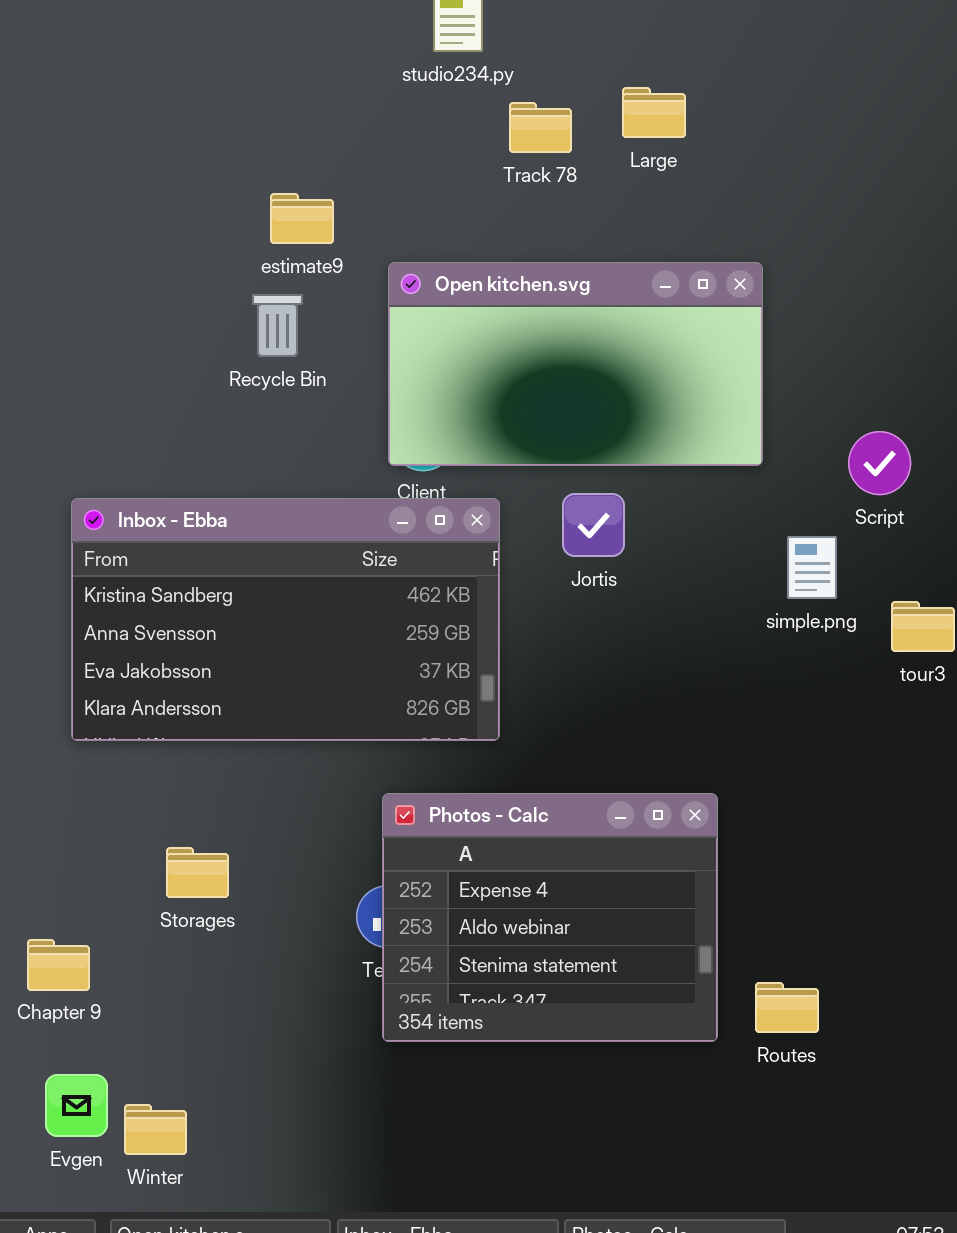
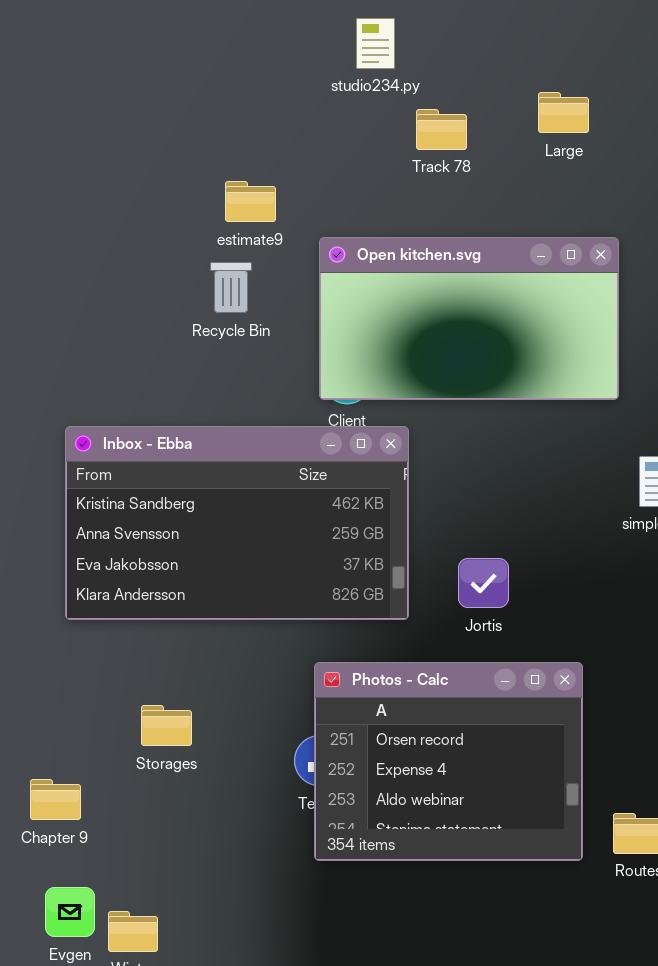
Large: [622,87,686,138] -> [538,92,589,133], moved
Jortis: [562,493,625,557] -> [458,558,509,608], moved
Photos - Calc: [382,793,718,1042] -> [314,662,583,861], scrolled up 1 row

